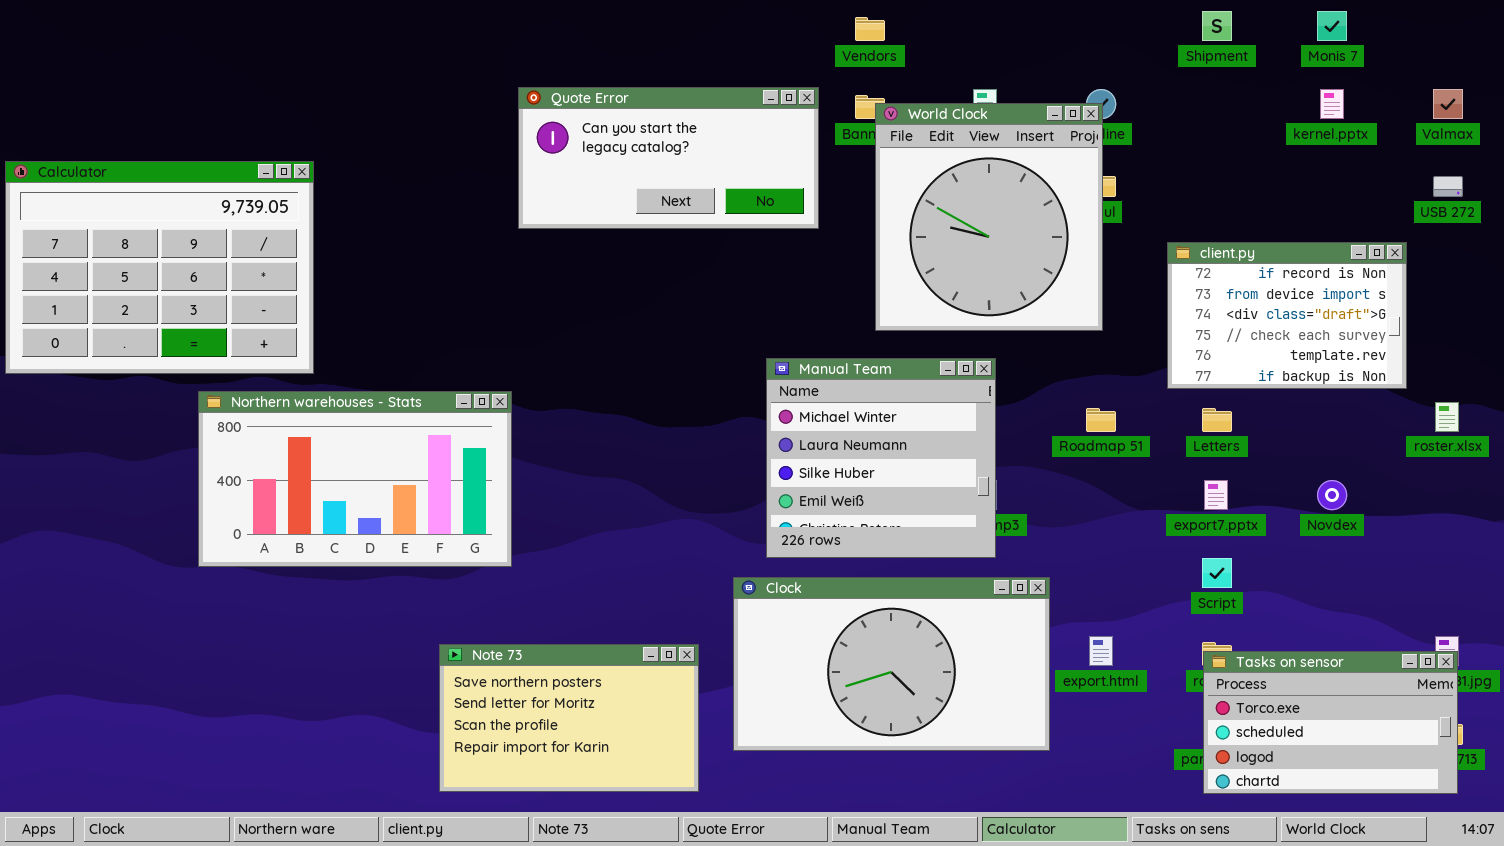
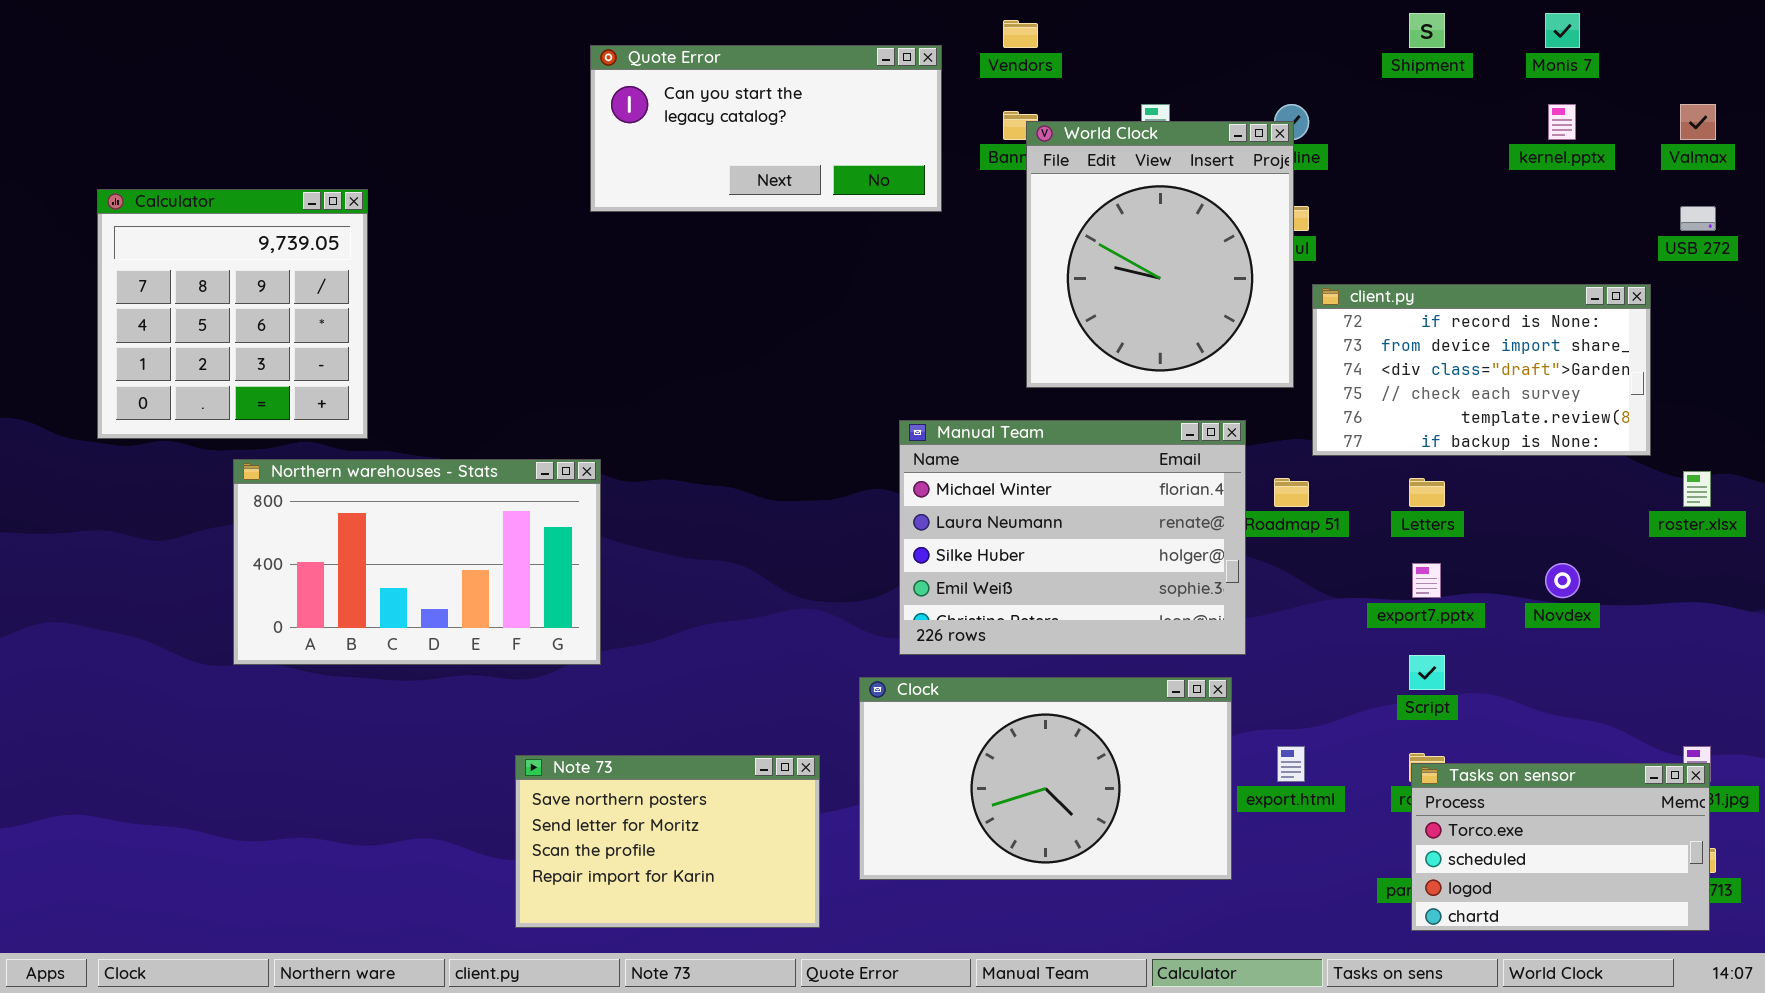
Quote Error: [518,87,819,229] -> [590,45,942,212], moved
Calculator: [5,161,314,374] -> [97,189,368,439], resized
client.py: [1167,242,1407,389] -> [1312,284,1651,456], resized
Manual Team: [766,358,996,558] -> [899,420,1246,655], resized

